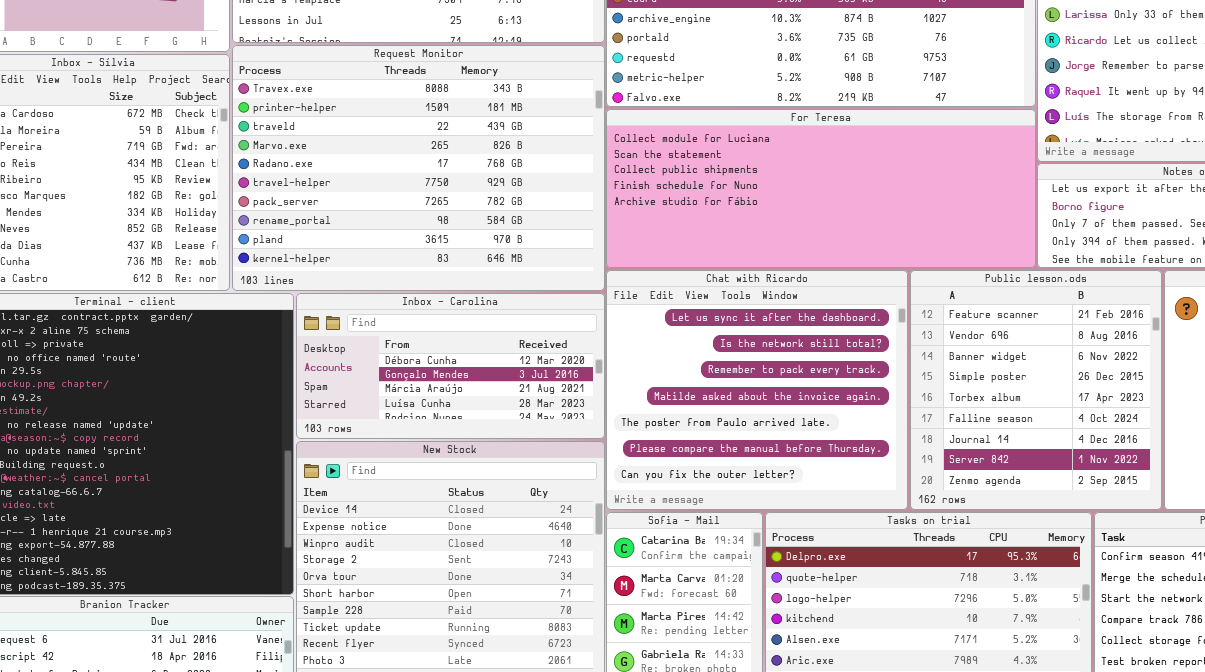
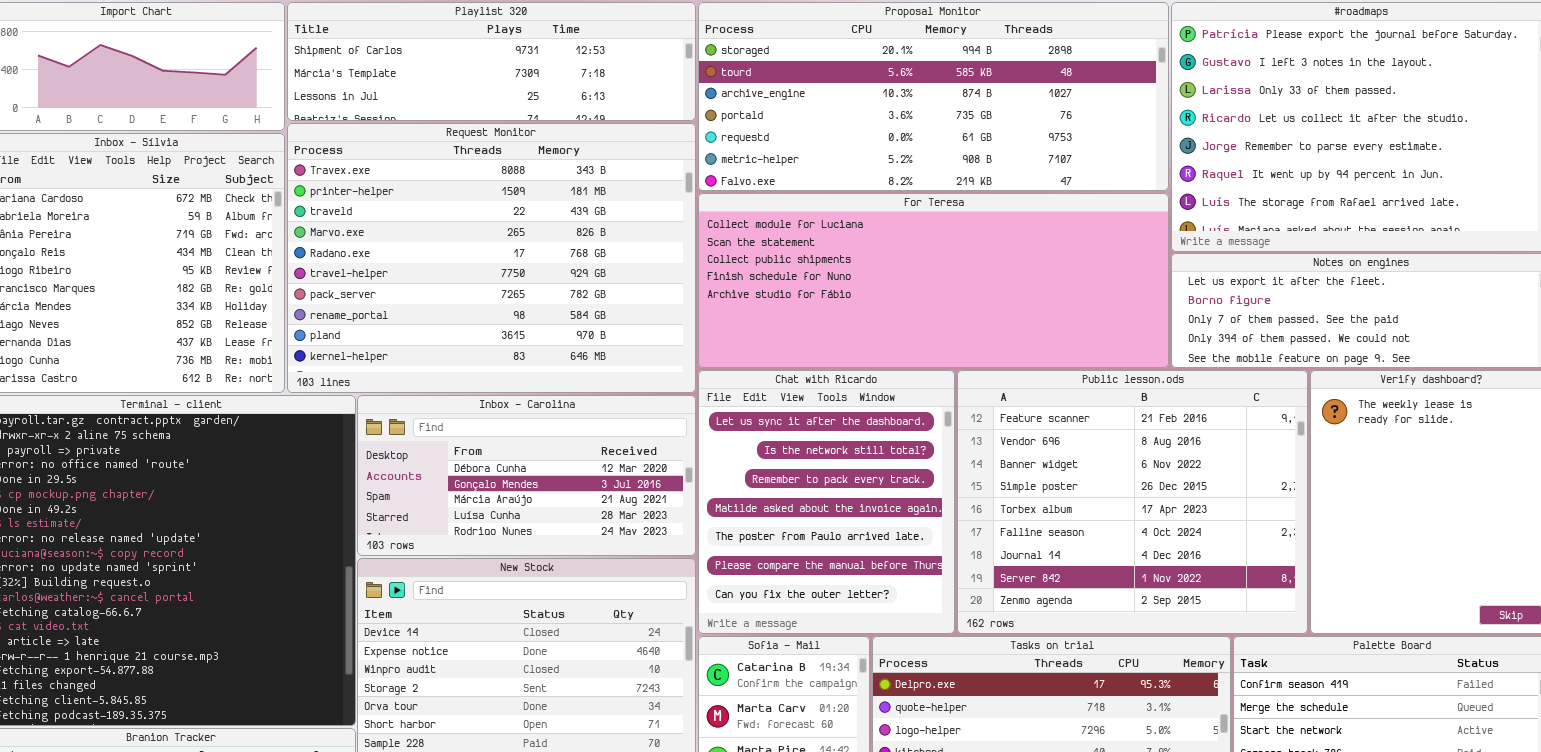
Chat with Ricardo: [606,270,908,510] -> [698,370,955,634], resized
Public lesson.ods: [910,270,1162,510] -> [957,370,1308,634], resized

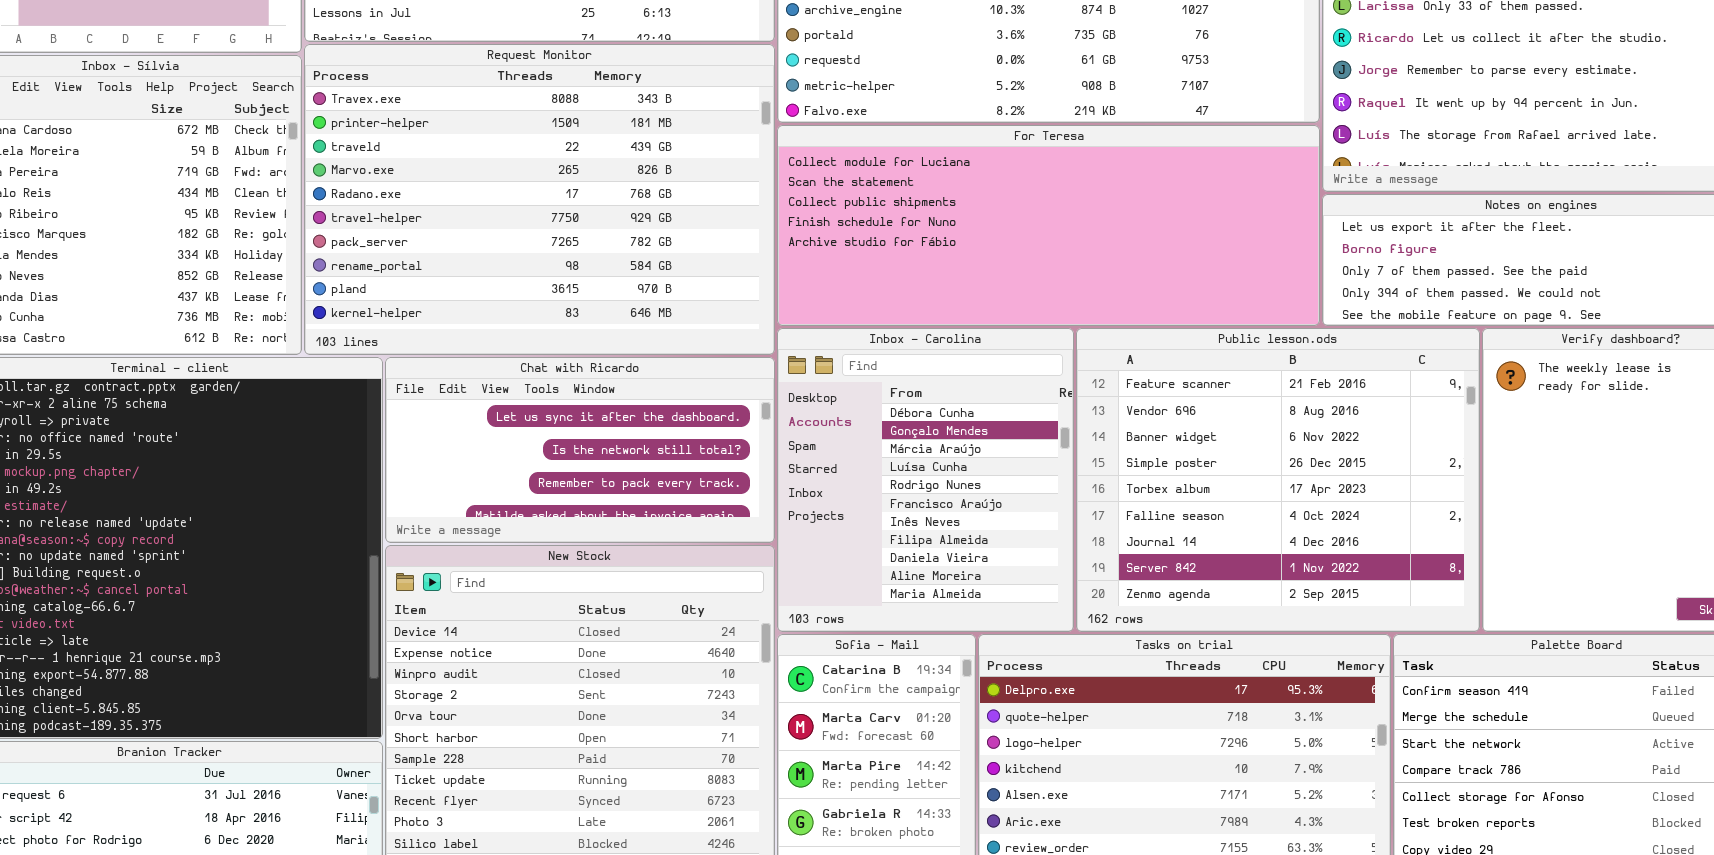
Chat with Ricardo: [698,370,955,634] -> [385,357,775,543], moved, resized
Inbox - Carolina: [357,395,696,556] -> [777,328,1074,632], moved, resized

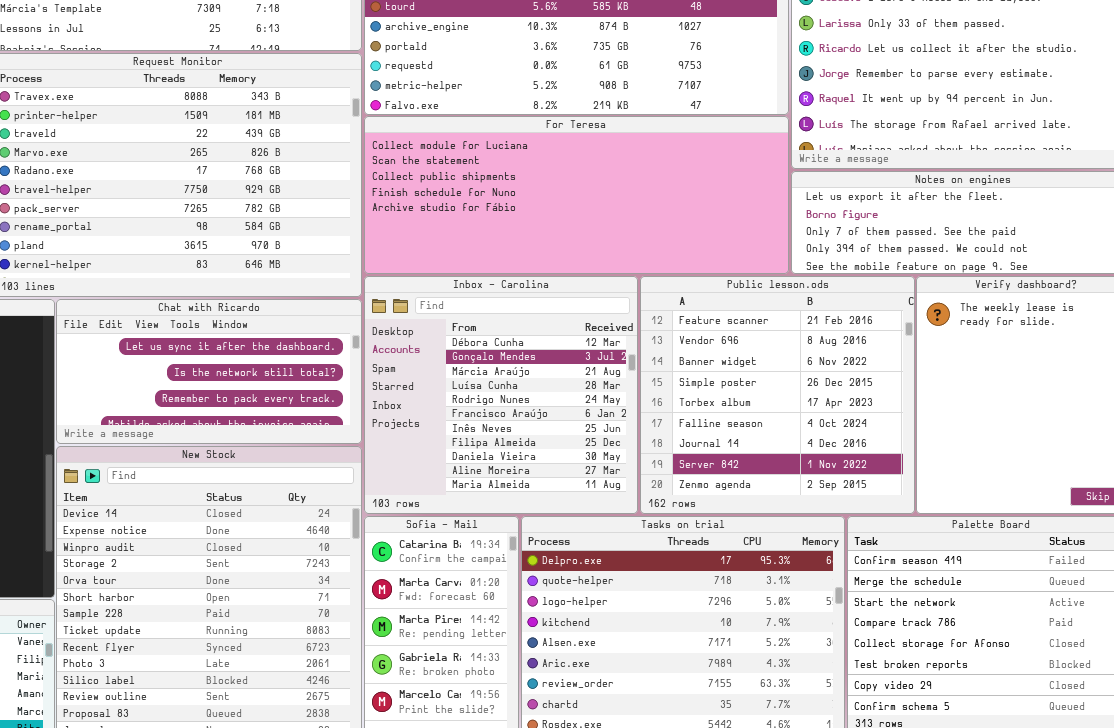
Inbox - Carolina: [777,328,1074,632] -> [364,276,638,514], resized
Public lesson.ods: [1076,328,1480,632] -> [640,276,915,514], resized

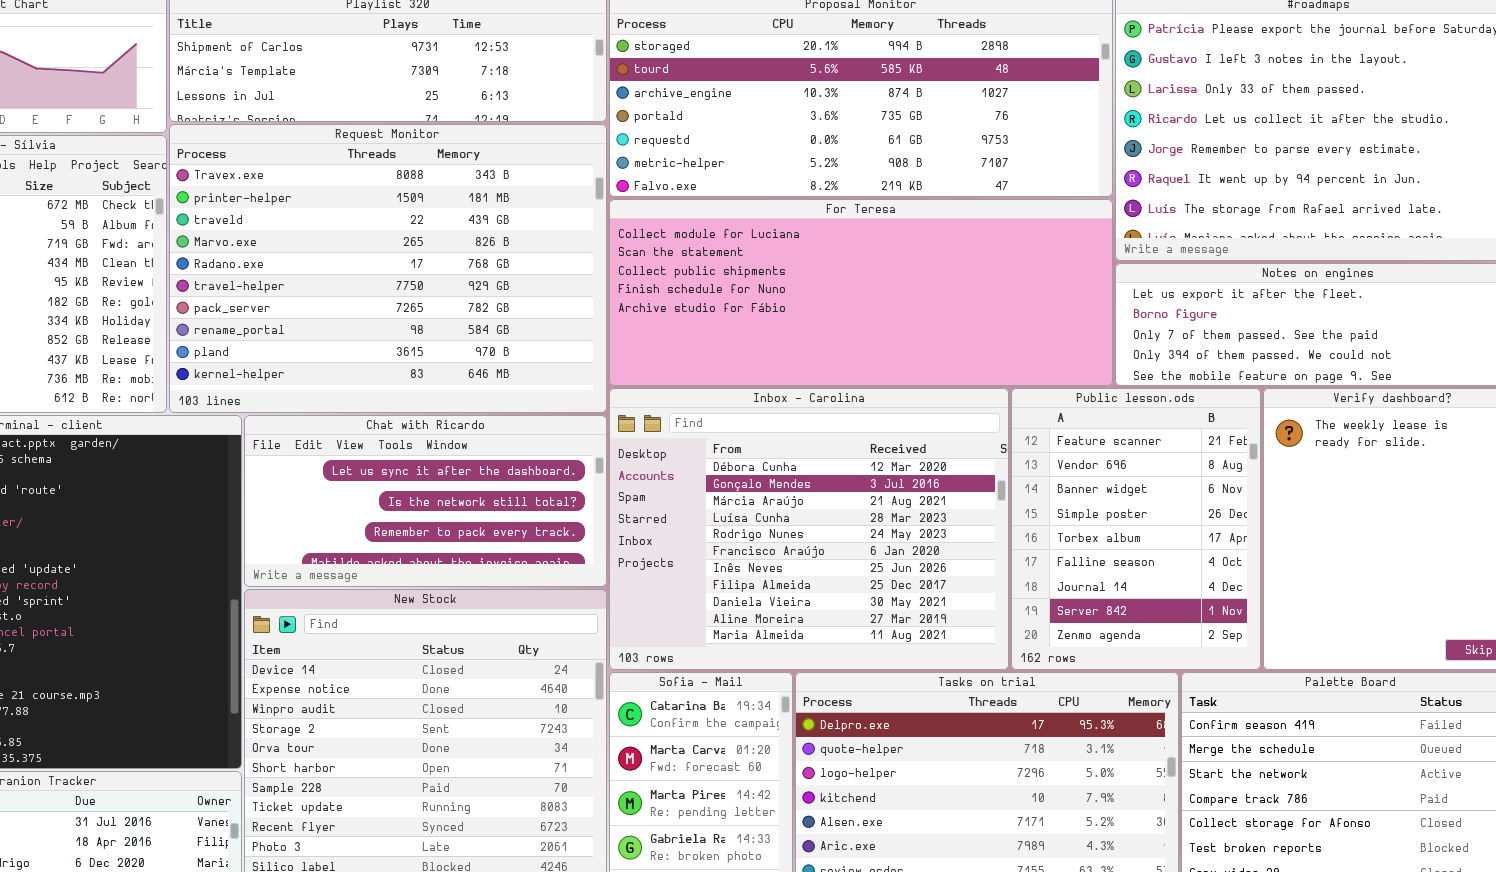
Inbox - Carolina: [364,276,638,514] -> [609,388,1009,670], resized
Public lesson.ods: [640,276,915,514] -> [1011,388,1261,670], resized

